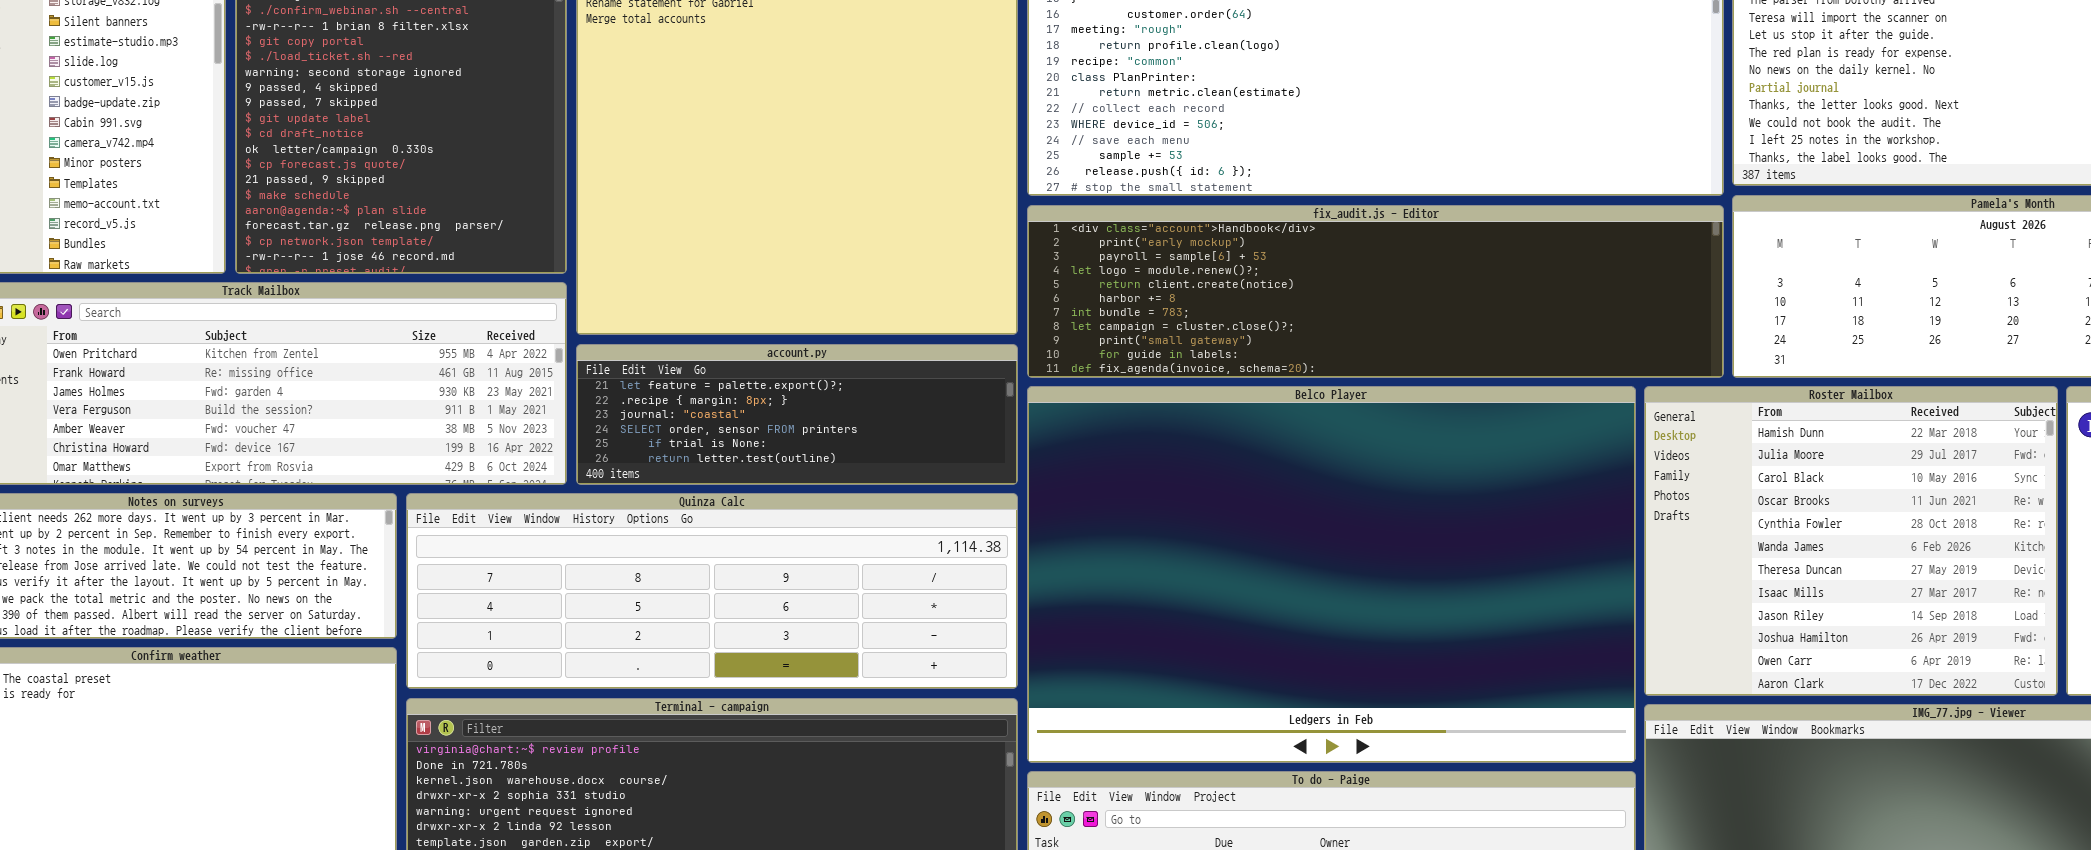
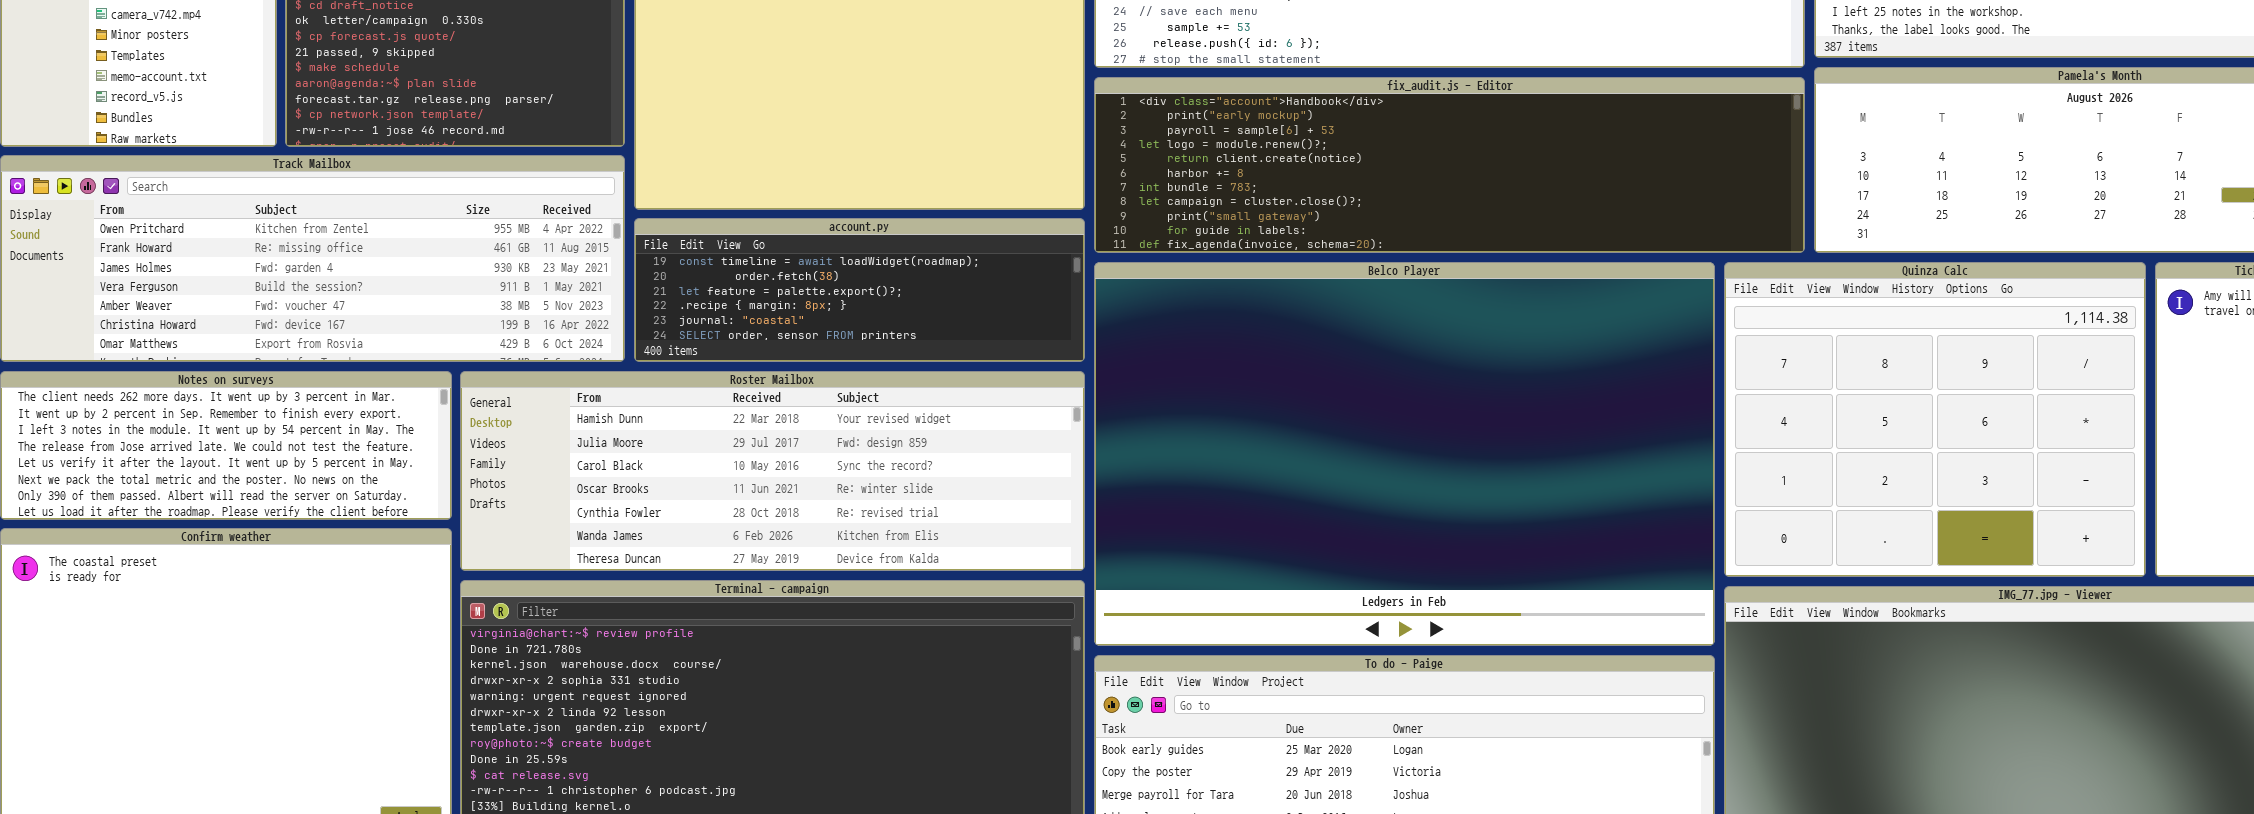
account.py: [576,344,1018,485] -> [634,218,1085,362], scrolled up 2 rows
Roster Mailbox: [1644,386,2058,696] -> [460,371,1085,571], moved, resized
Quinza Calc: [406,493,1018,689] -> [1724,262,2146,577], moved, resized

